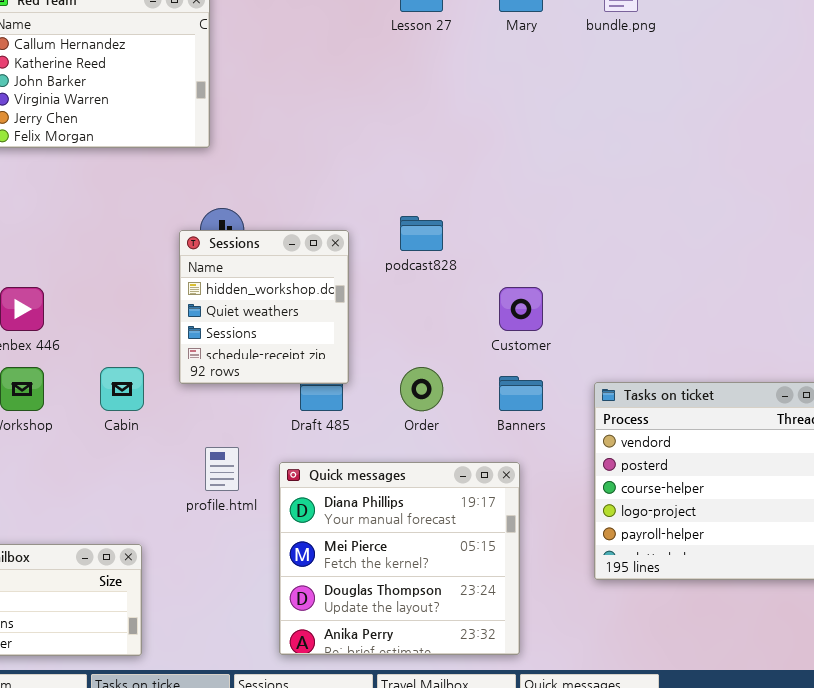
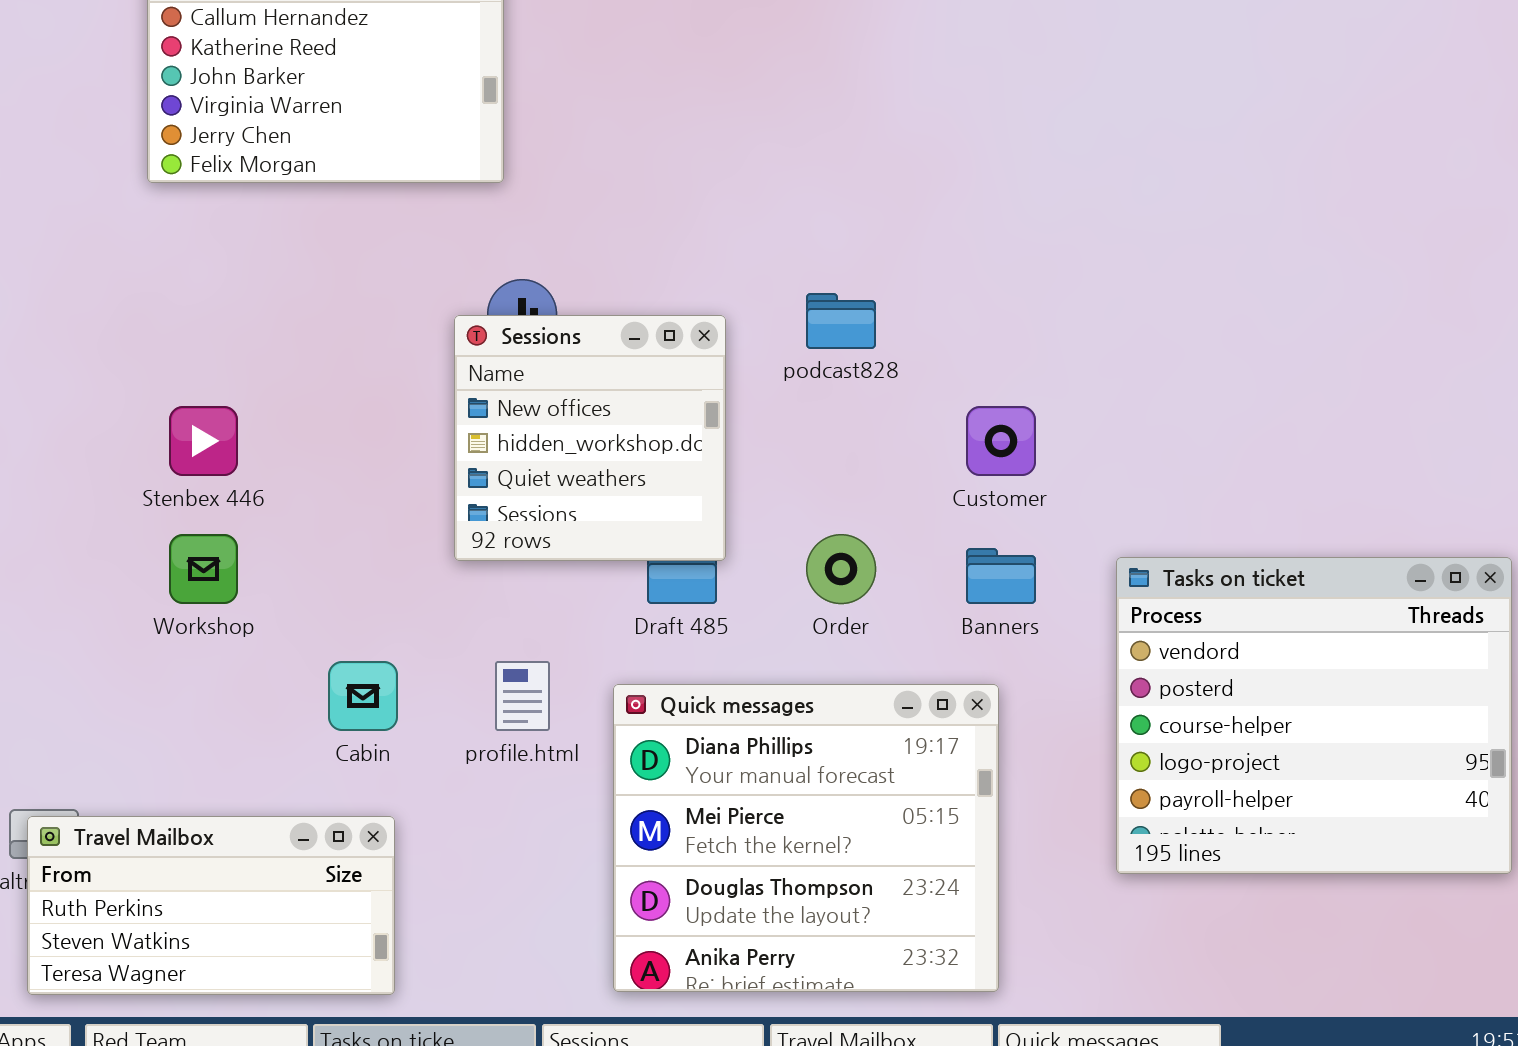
Sessions: [179,230,349,384] -> [454,315,726,561], scrolled up 1 row
Cabin: [100,367,144,411] -> [328,661,398,731], moved

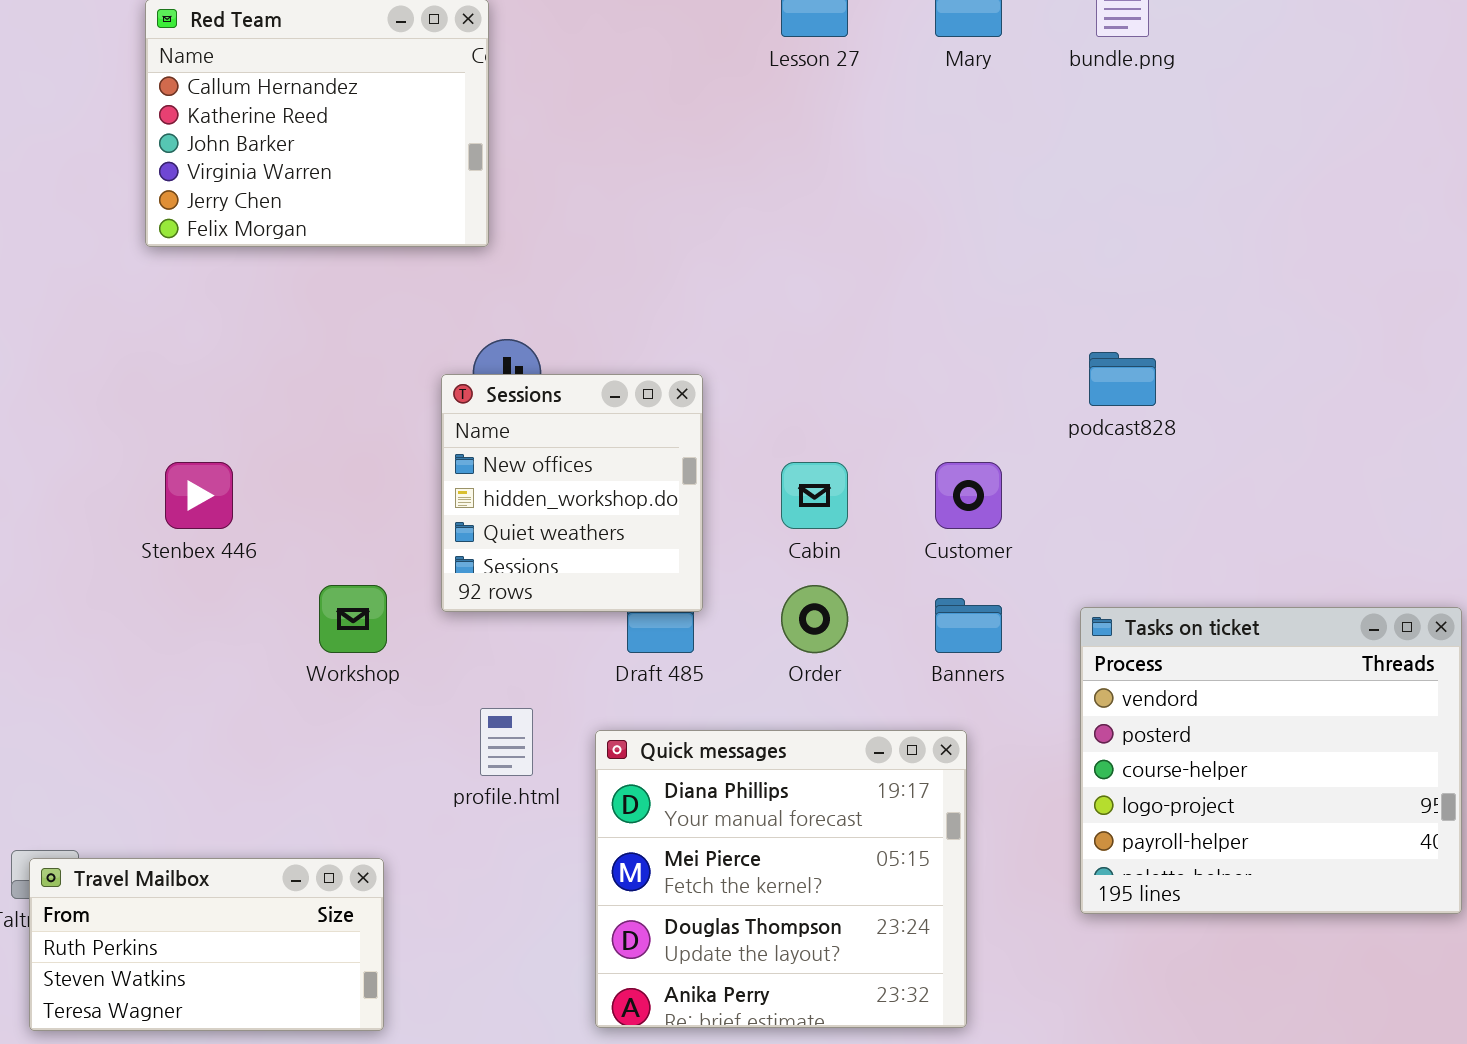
podcast828: [806,293,876,349] -> [1089,352,1156,406], moved
Workshop: [169,534,238,604] -> [319,585,387,653], moved
Cabin: [328,661,398,731] -> [781,462,848,529], moved

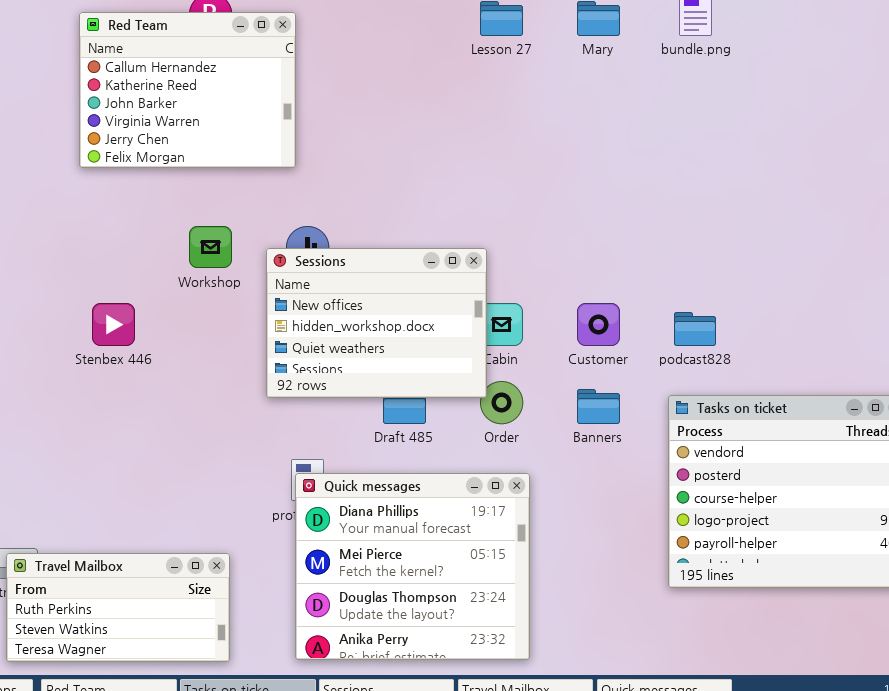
podcast828: [1089,352,1156,406] -> [674,312,716,346], moved
Sessions: [441,374,703,612] -> [266,248,487,398], resized
Workshop: [319,585,387,653] -> [189,226,232,268], moved
Quick messages: [595,730,967,1028] -> [295,473,530,660], moved

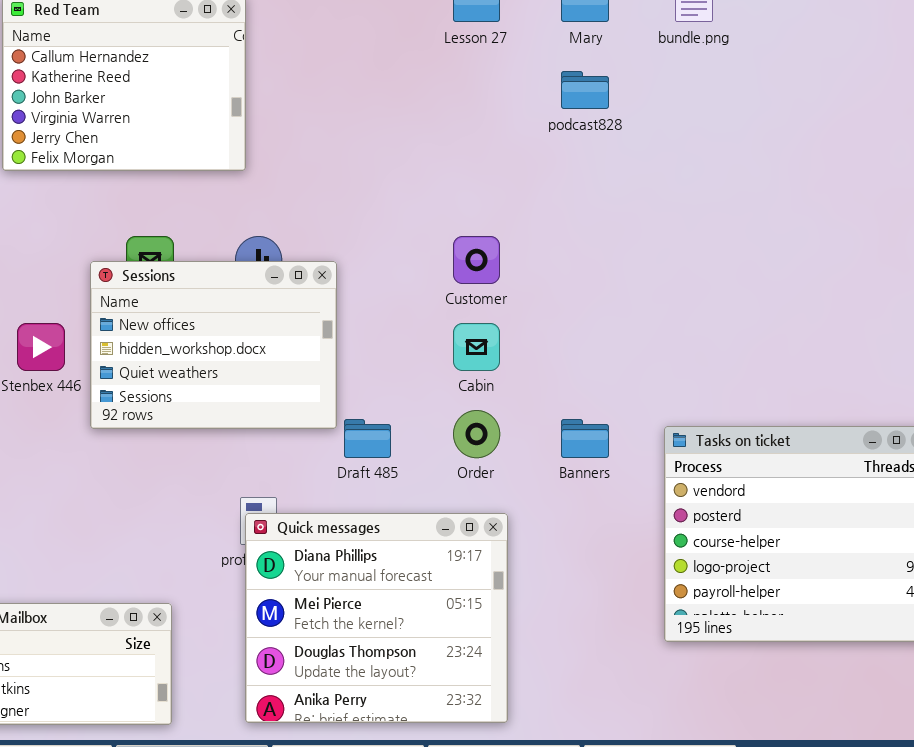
Sessions: [266,248,487,398] -> [90,261,337,429], moved
Customer: [577,303,620,346] -> [453,236,500,284], moved
podcast828: [674,312,716,346] -> [561,71,609,109], moved

